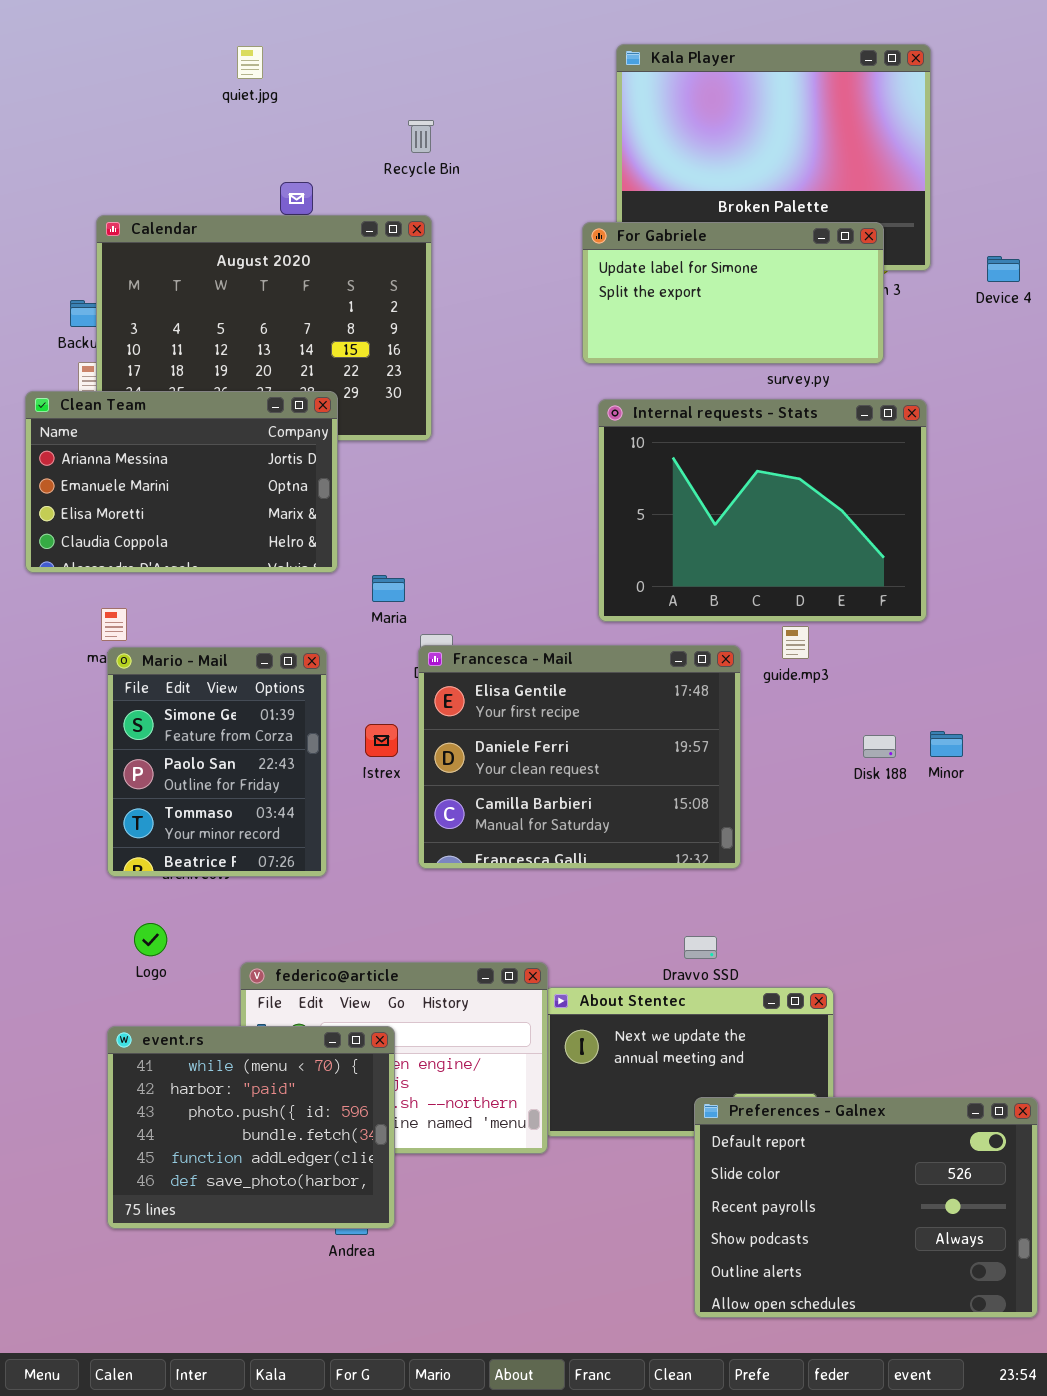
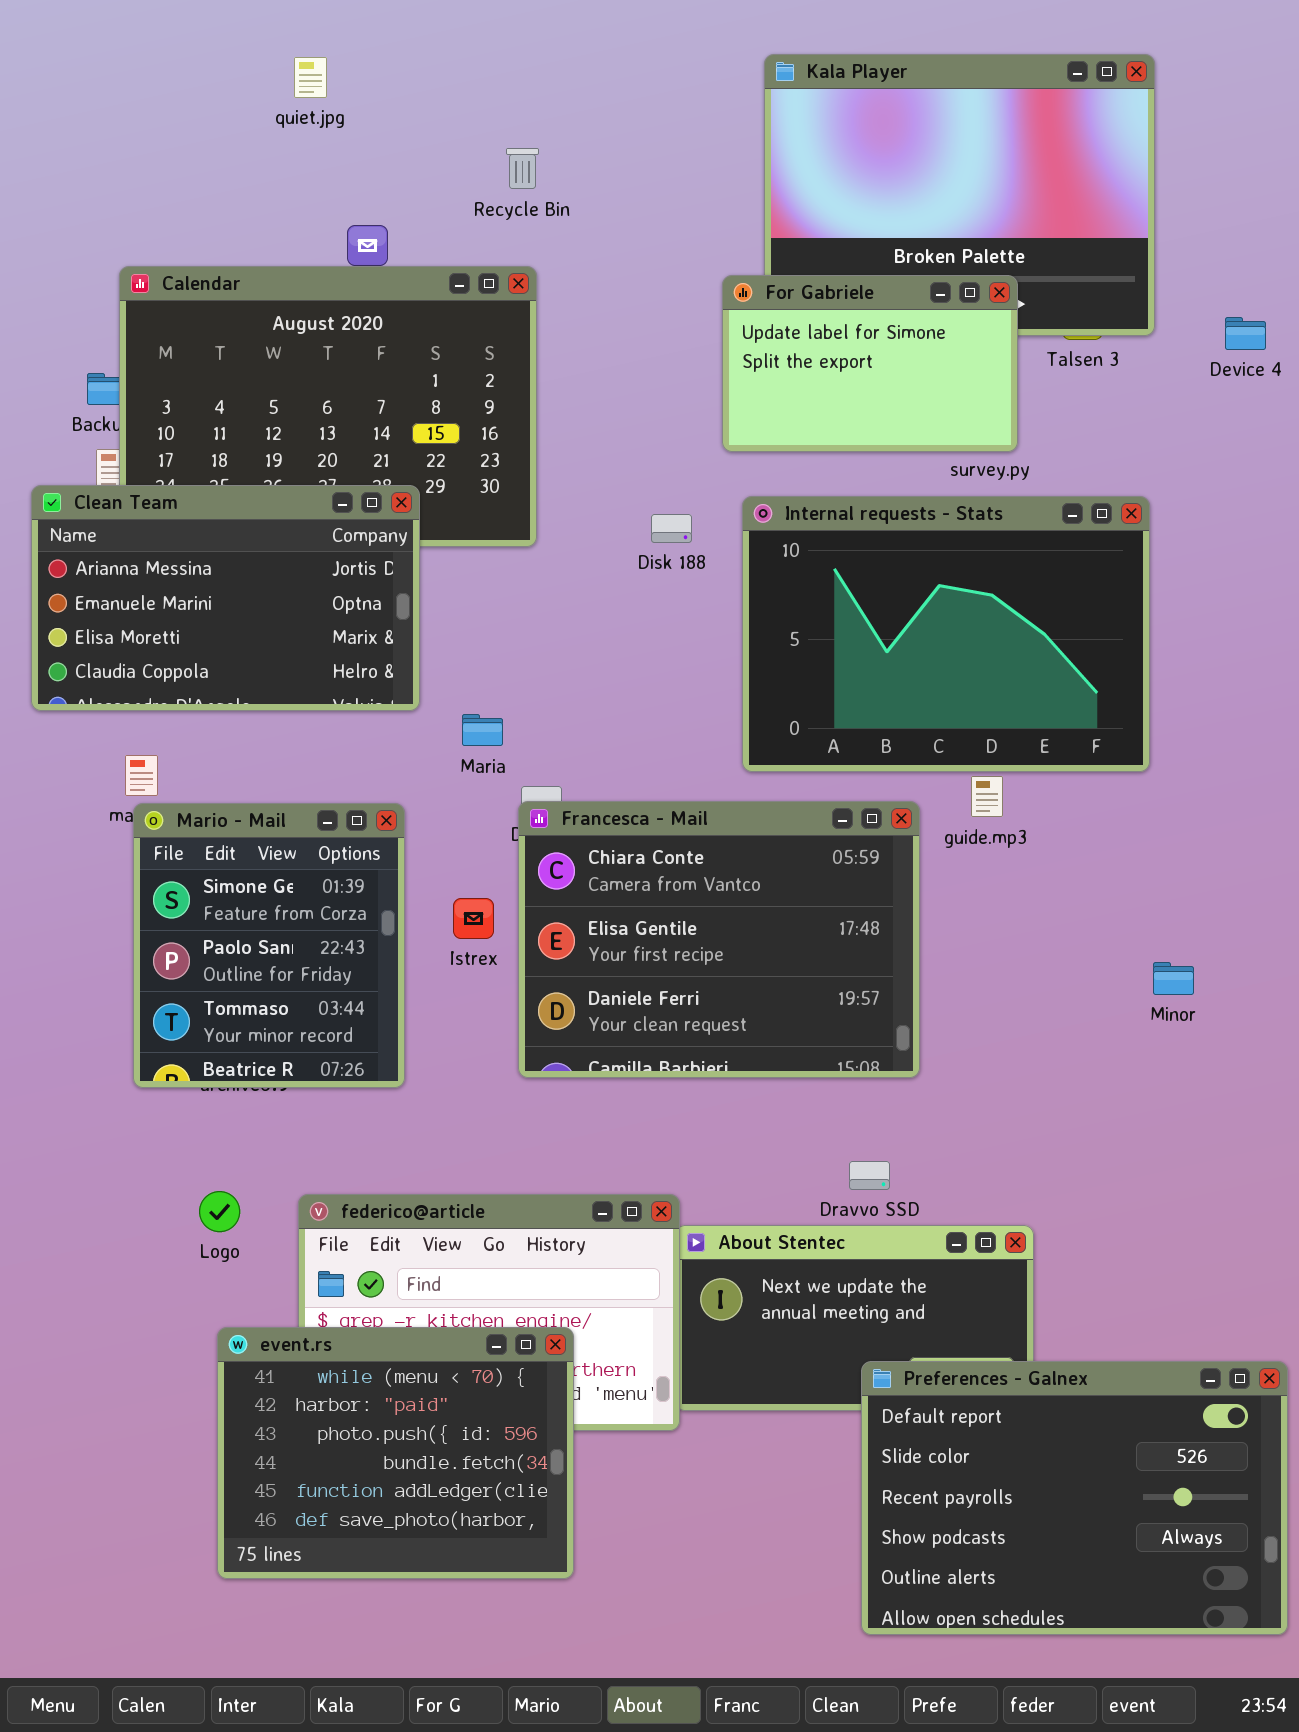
For Gabriele: [582,222,884,364] -> [722,275,1018,452], resized
Francesca - Mail: [418,645,741,869] -> [518,801,920,1078], scrolled up 1 row
Minor: [930,731,963,757] -> [1153,962,1194,995], moved
Disk 188: [863,735,896,758] -> [651,514,692,543], moved
Logo: [134,923,167,956] -> [199,1191,240,1232], moved
event.rs: [107,1026,395,1229] -> [217,1327,574,1579], moved

